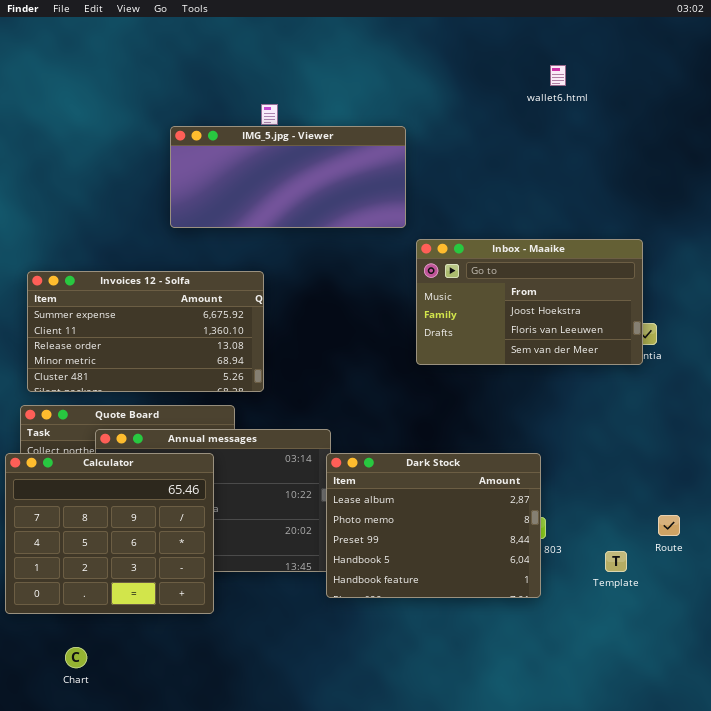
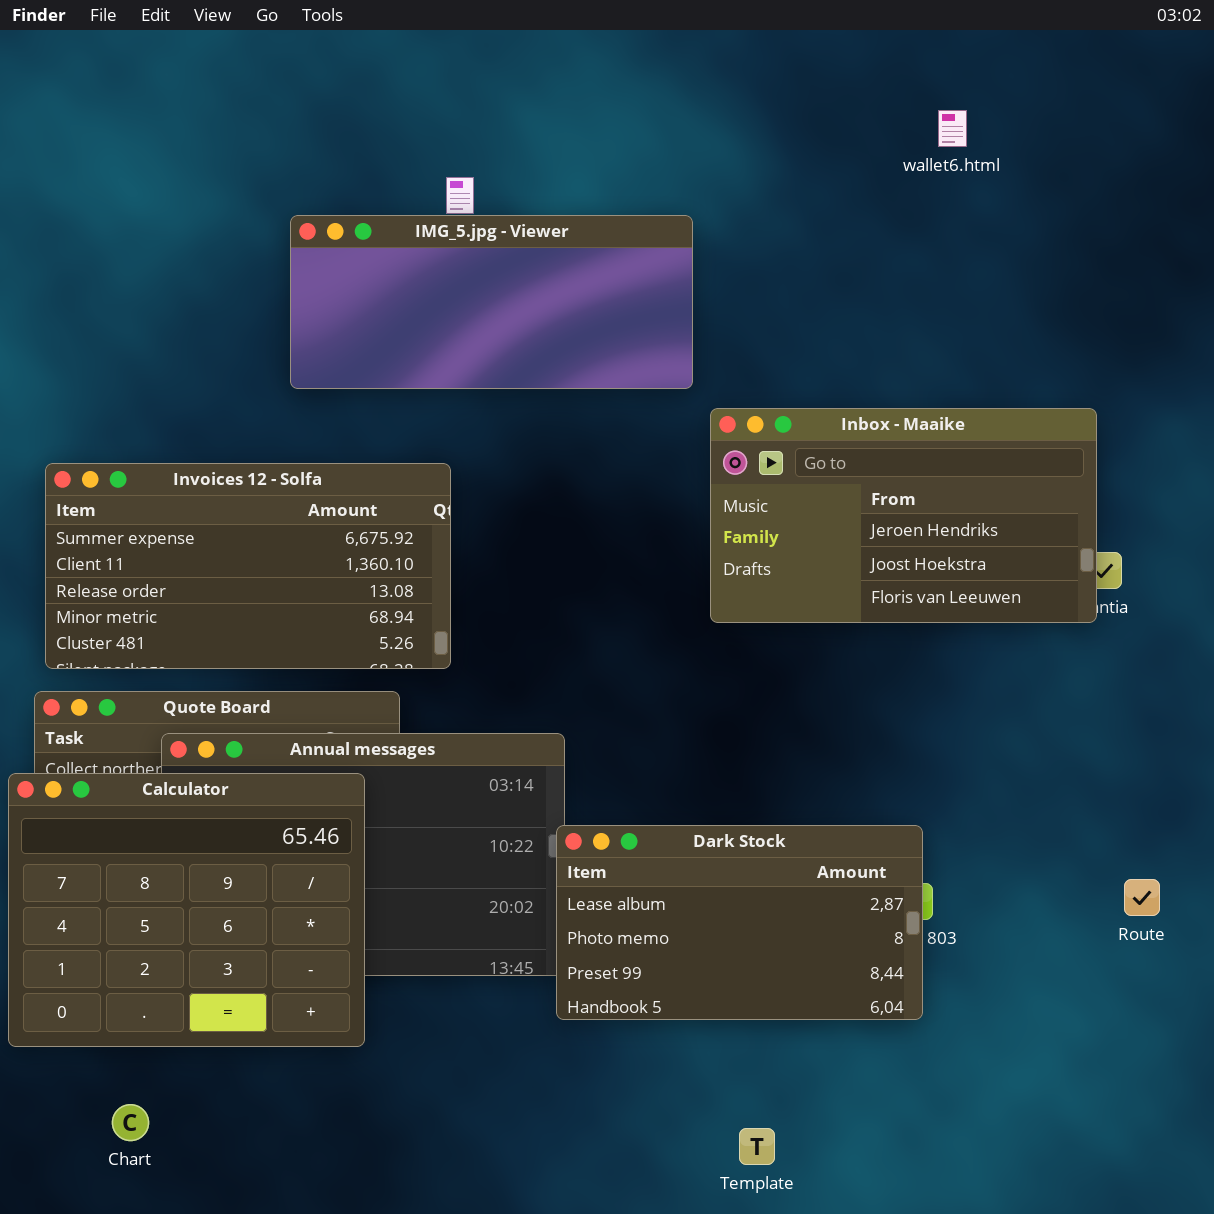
Inbox - Maaike: [416,239,643,365] -> [710,408,1097,623], scrolled up 1 row
Dark Stock: [326,453,541,598] -> [556,825,923,1020], resized
Template: [605,551,627,572] -> [739,1128,775,1165], moved

